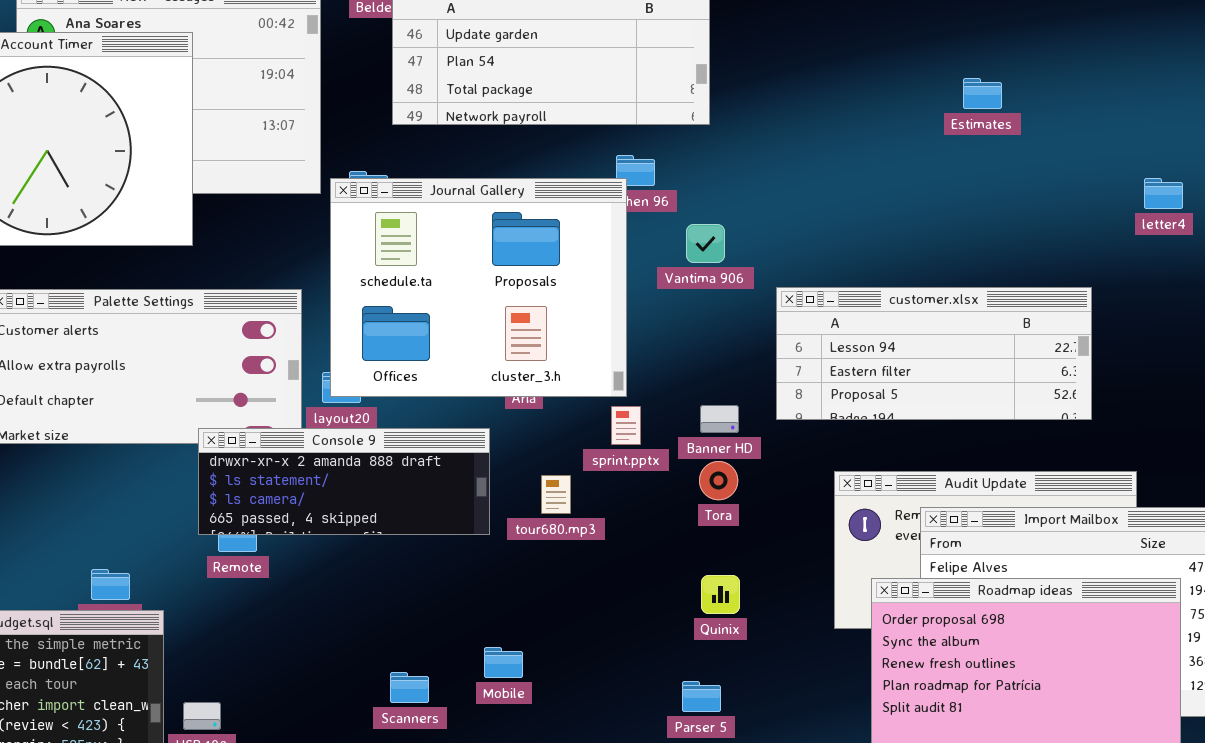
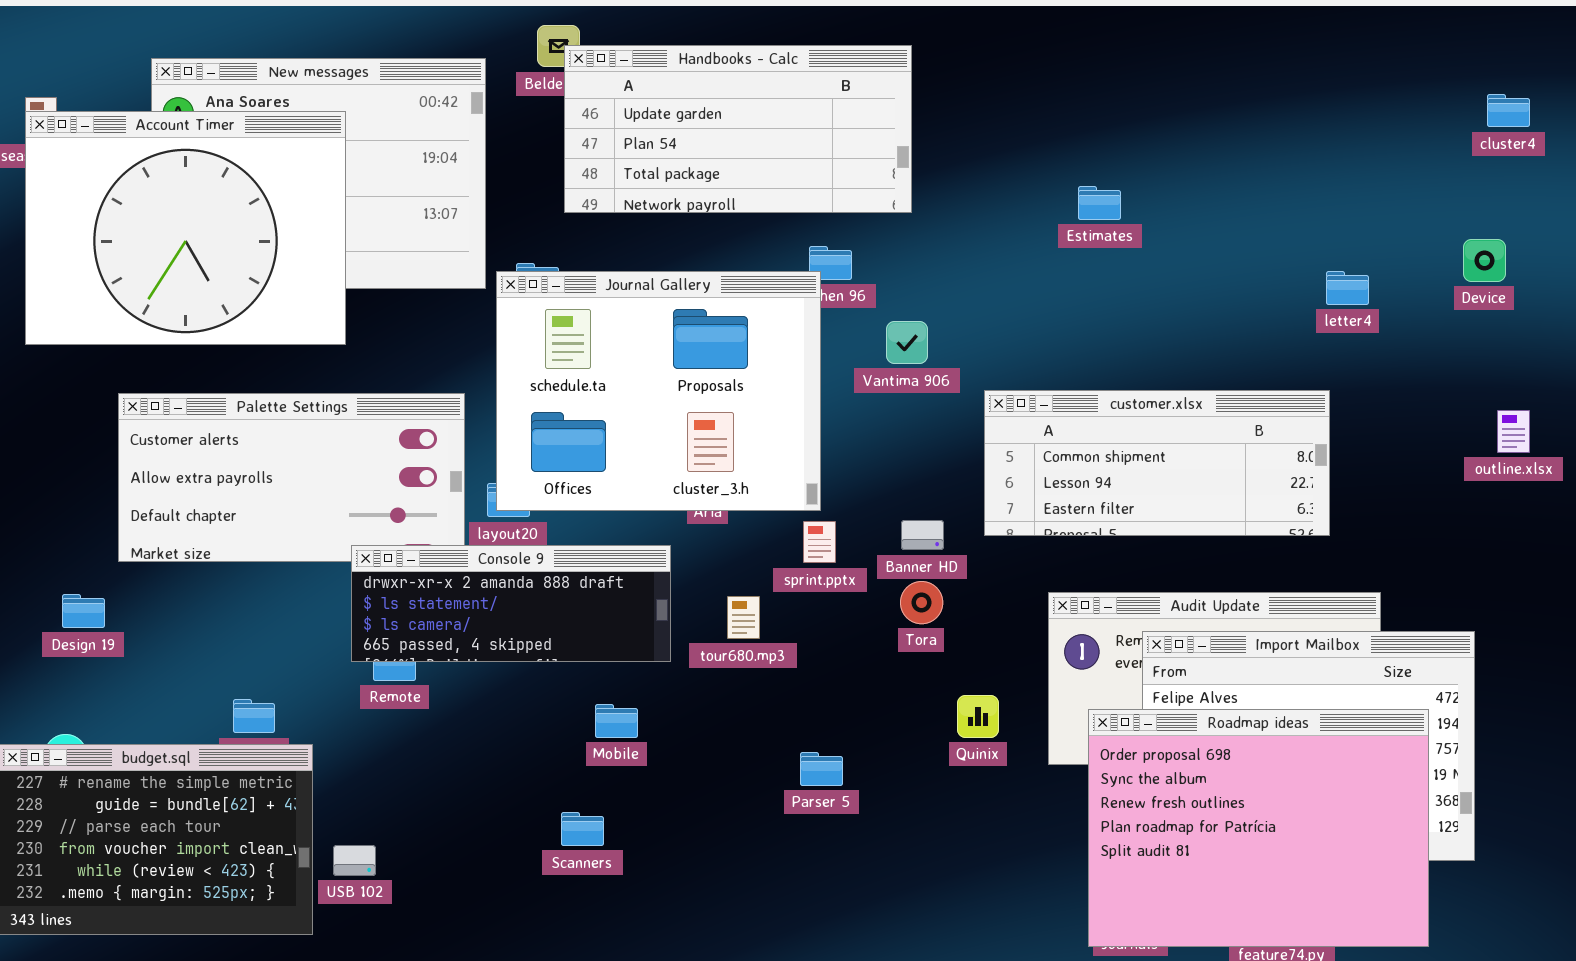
Estimates: [963,78,1002,109] -> [1078,186,1121,220], moved
letter4: [1144,178,1183,209] -> [1326,271,1369,305], moved
customer.xlsx: [776,287,1092,420] -> [984,390,1330,536], scrolled up 1 row
Quinix: [701,575,740,614] -> [957,695,999,738], moved
Mobile: [484,647,523,678] -> [595,704,638,738], moved
Parser 5: [682,681,721,712] -> [800,752,843,786], moved

